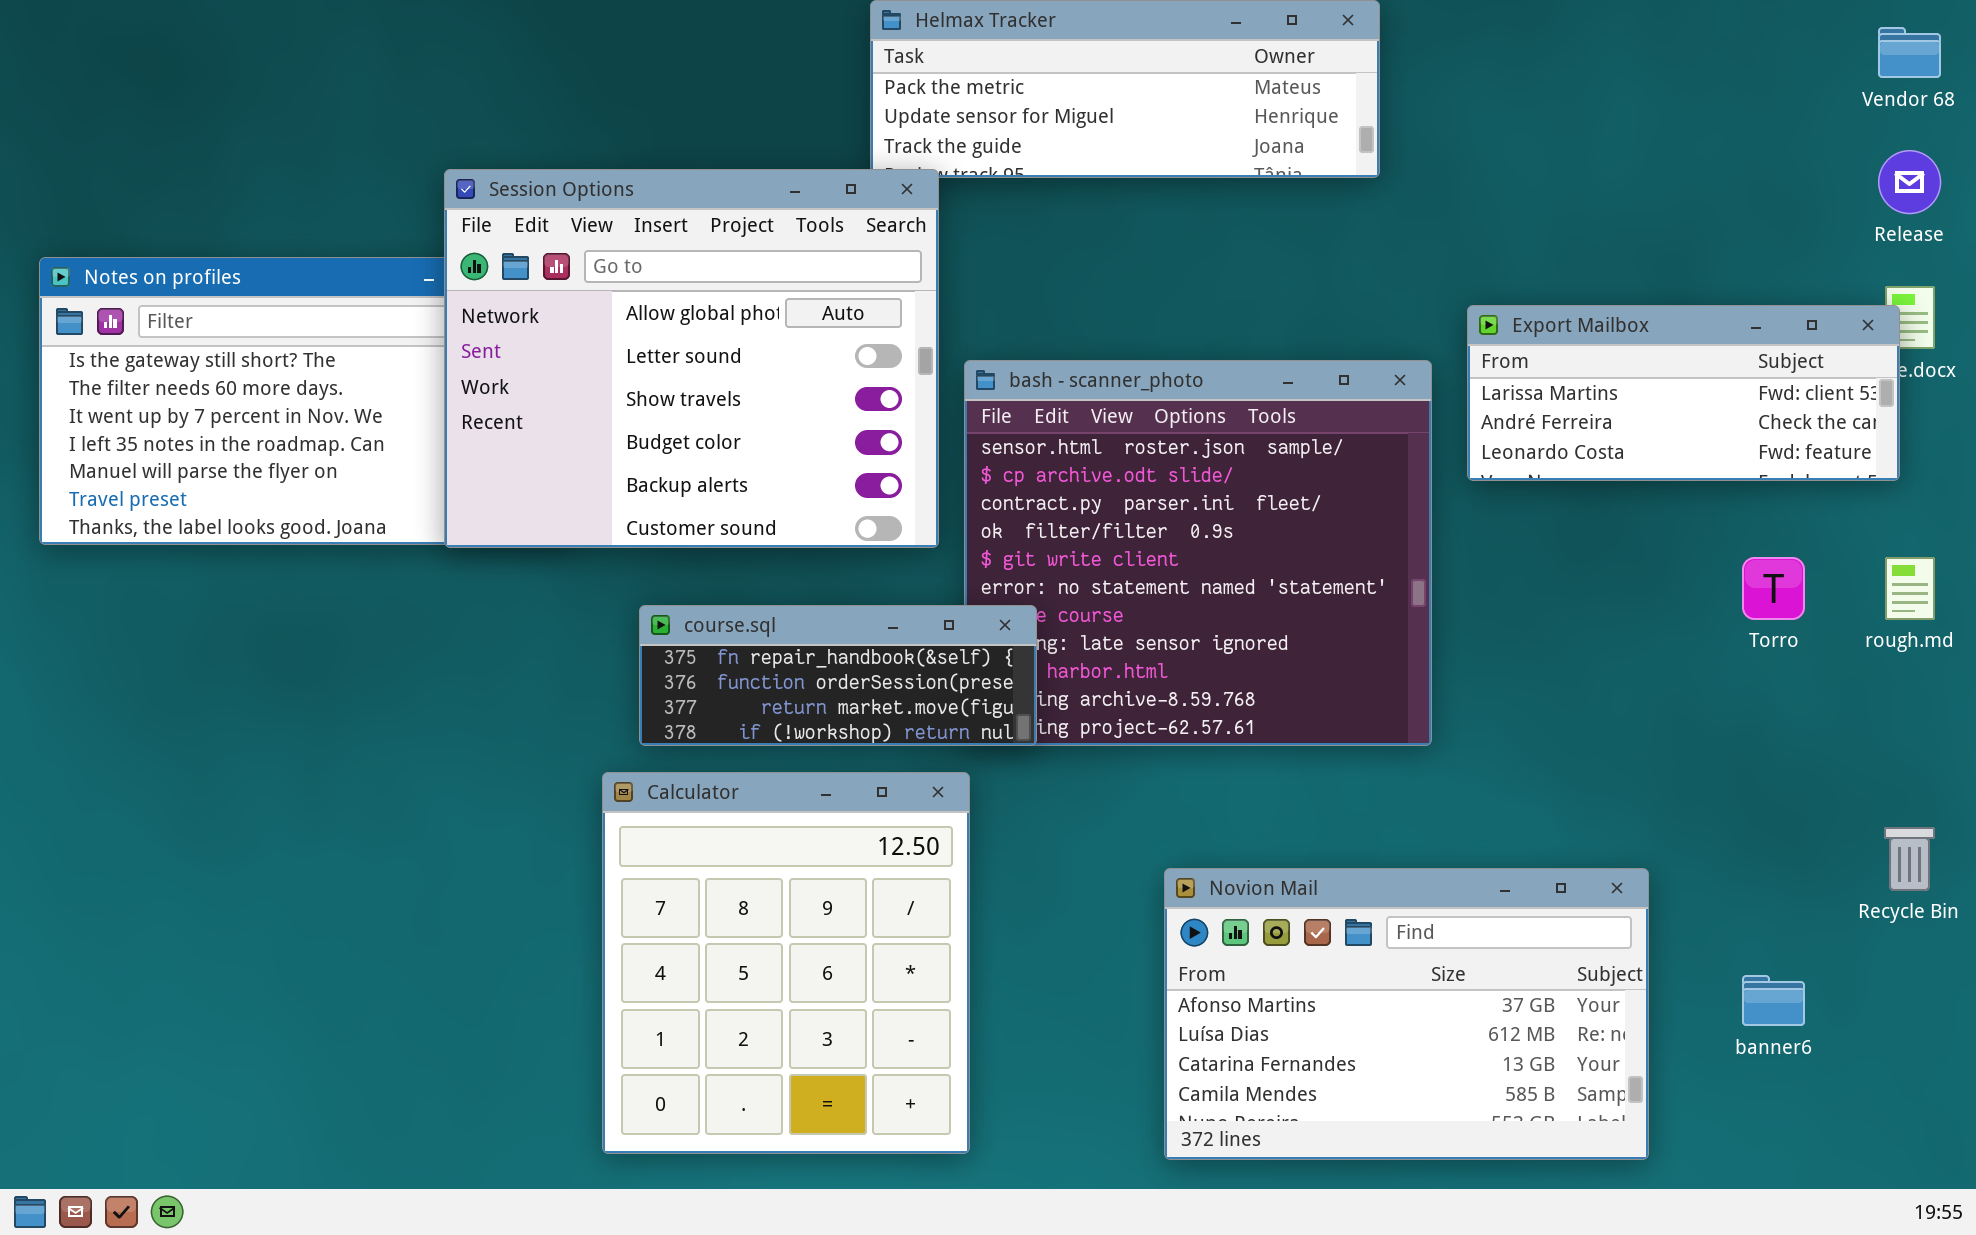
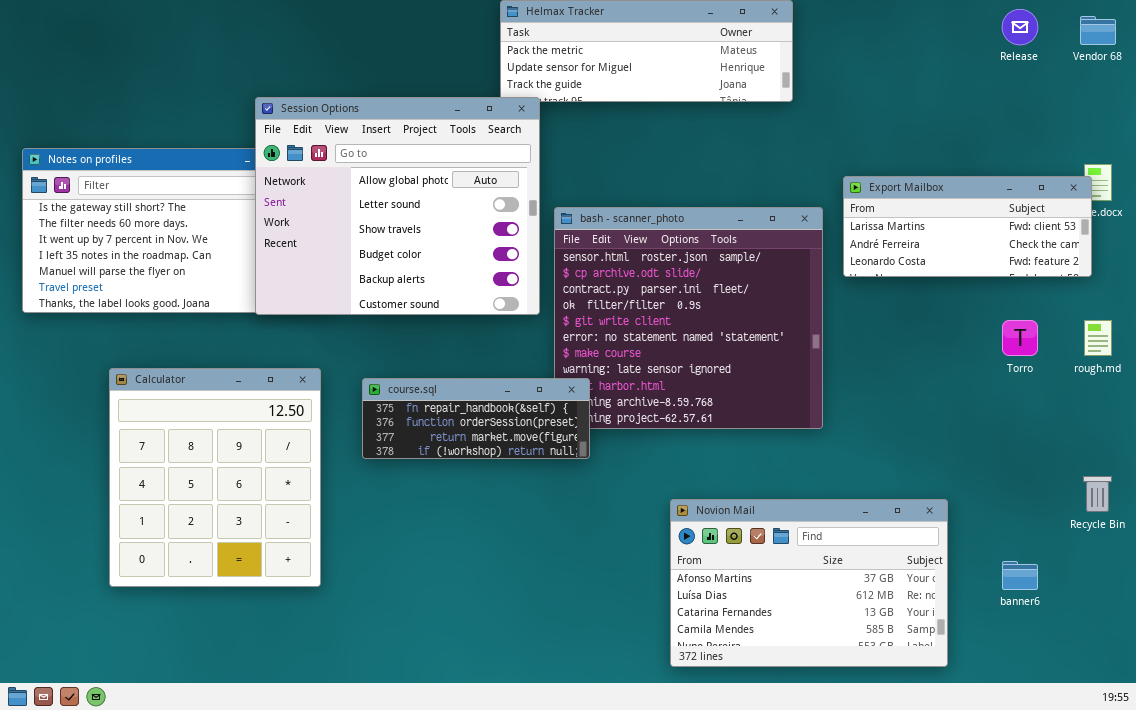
Release: [1878,150,1941,214] -> [1002,9,1038,45], moved
course.sql: [639,605,1037,746] -> [362,378,590,459], moved
Calculator: [602,772,970,1154] -> [109,368,321,587], moved

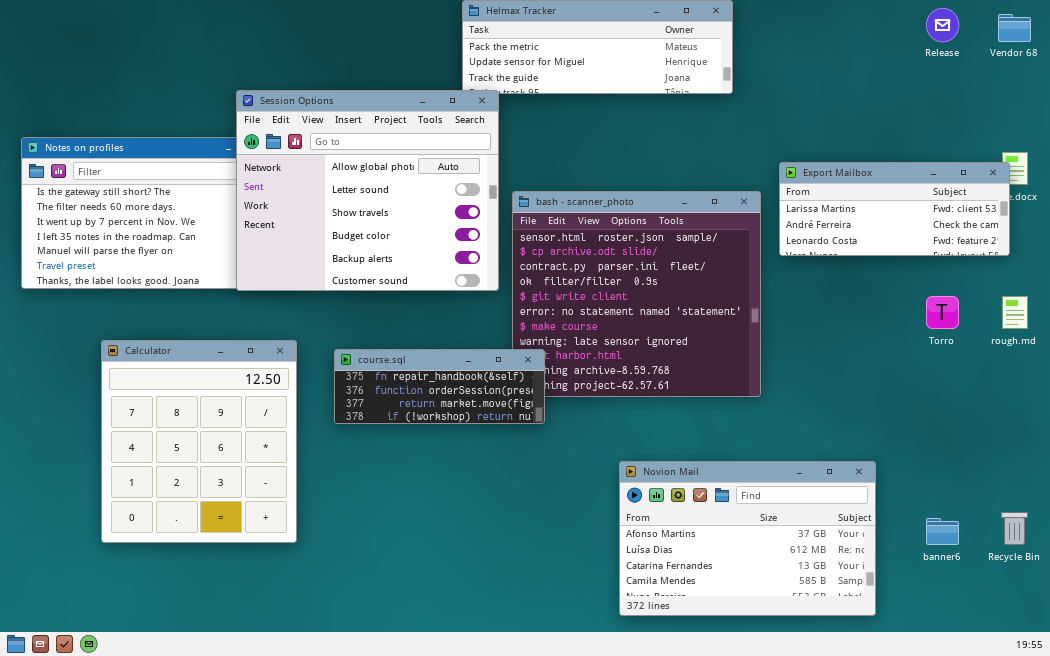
Recycle Bin: [1083,476,1112,512] -> [1001,512,1028,545], moved

